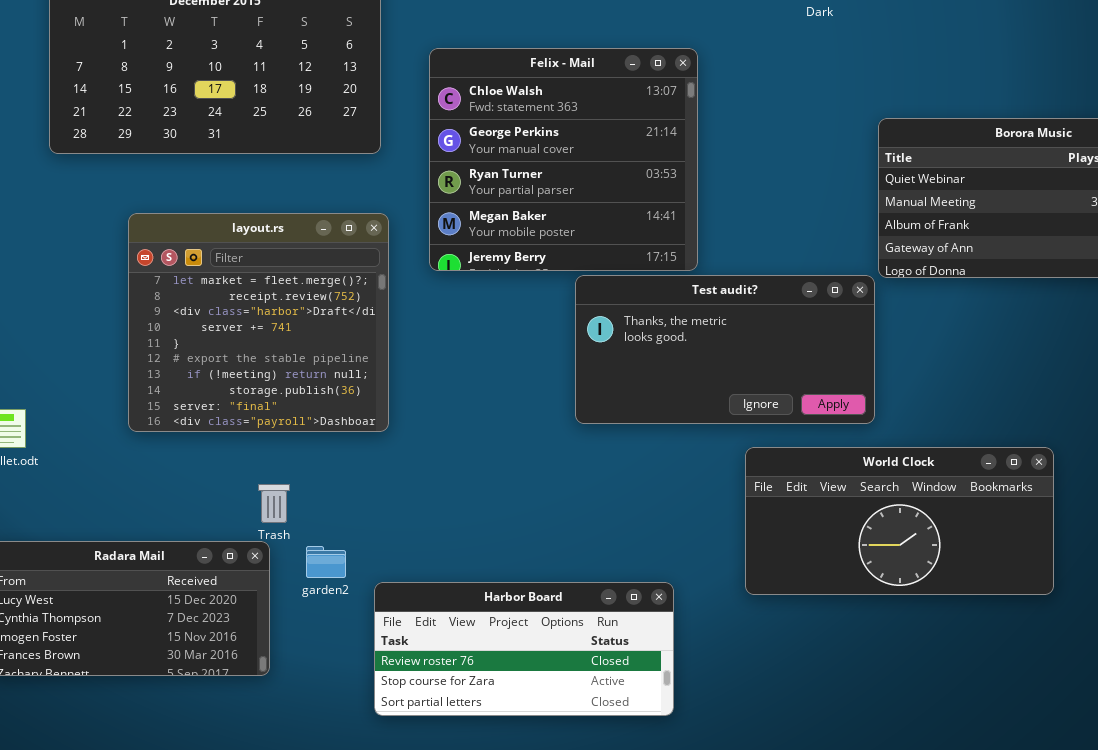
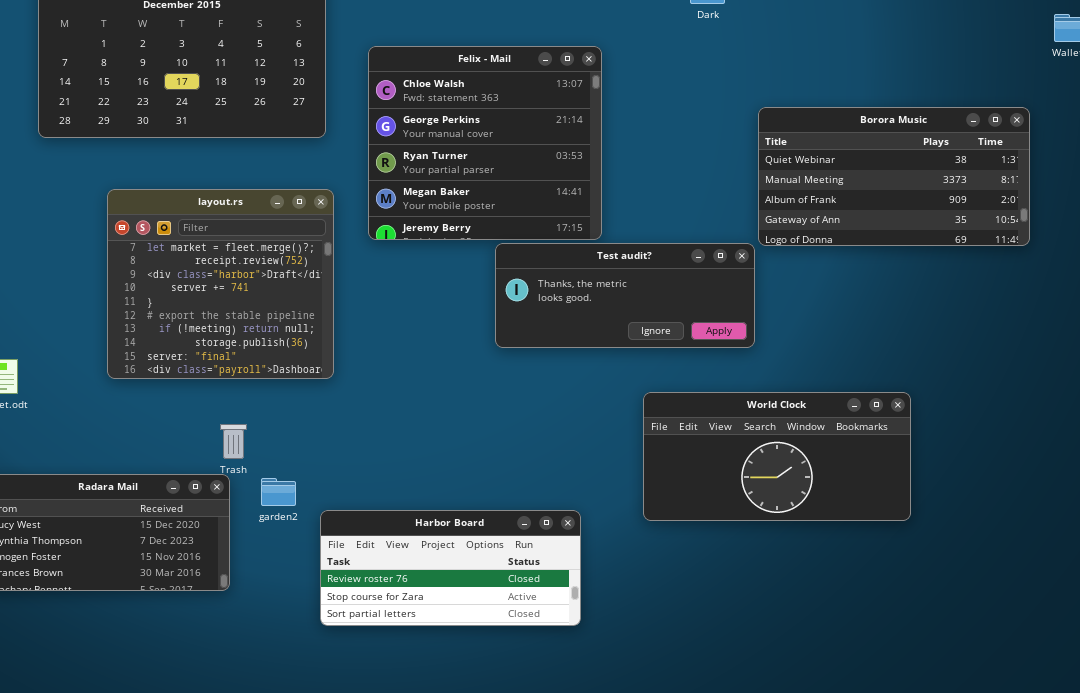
Test audit?: [575,275,875,424] -> [495,243,755,348], resized

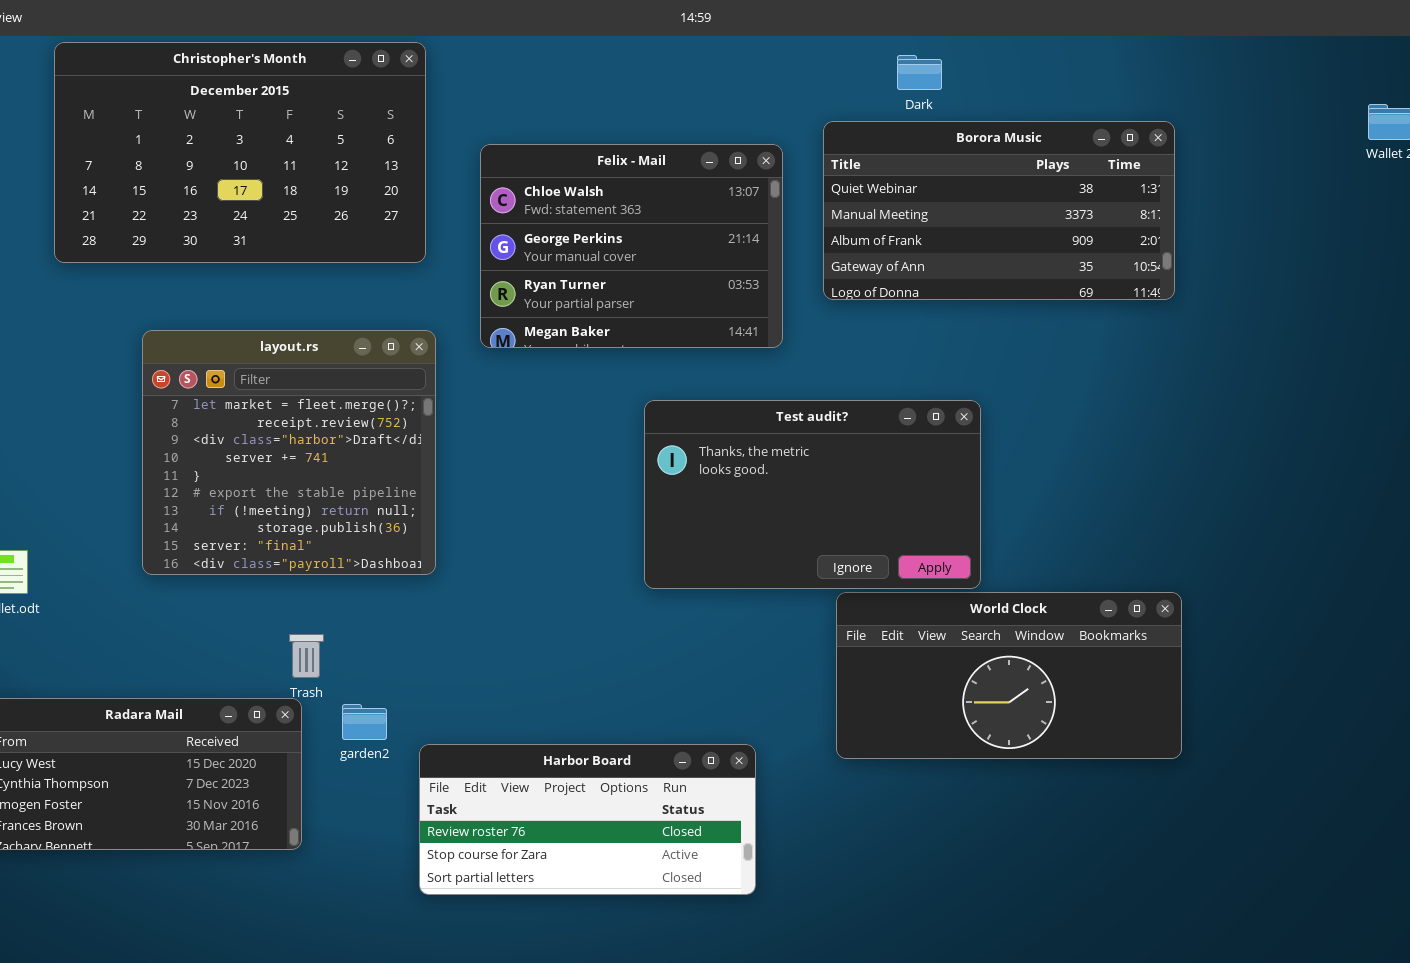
Felix - Mail: [368,46,602,240] -> [480,144,783,348], resized
Borora Music: [758,107,1030,246] -> [823,121,1175,300], moved
Test audit?: [495,243,755,348] -> [644,400,981,589], resized

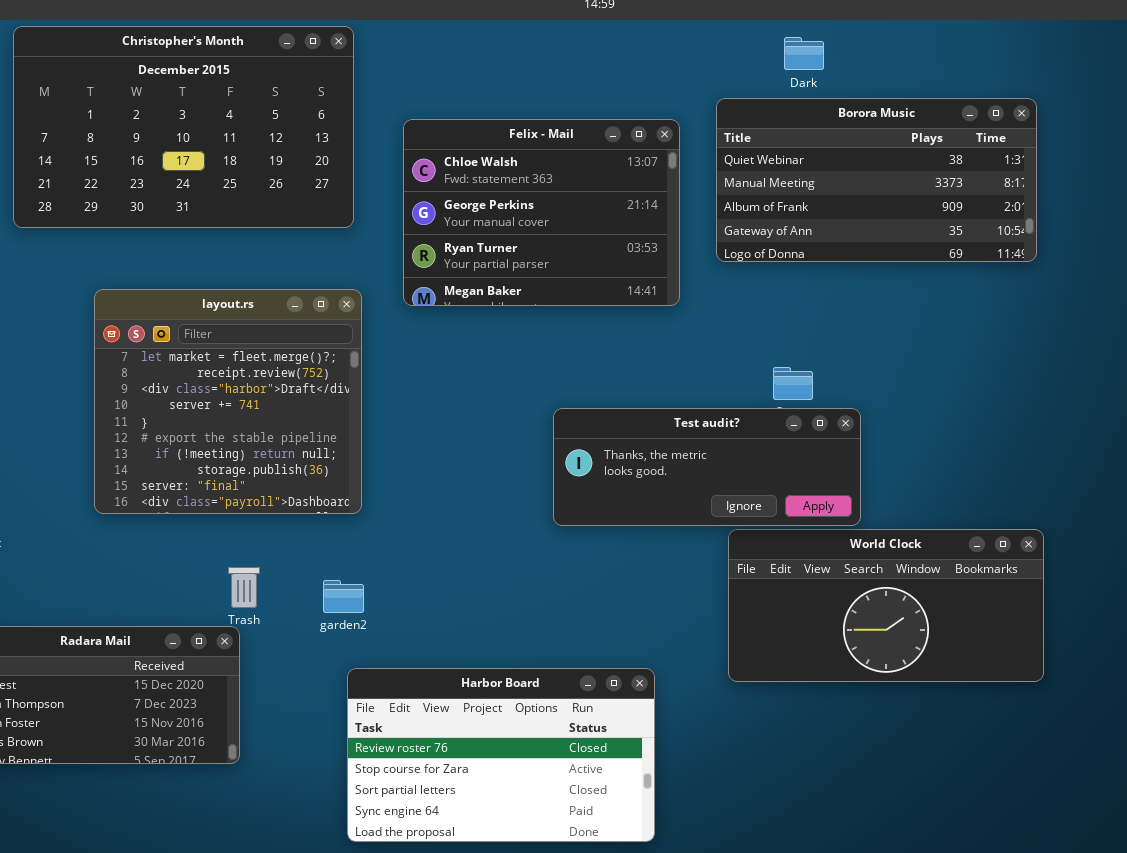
Test audit?: [644,400,981,589] -> [553,408,861,526], resized
garden2: [342,704,387,740] -> [323,580,364,613], moved
Harbor Board: [419,744,756,895] -> [347,668,655,842], resized

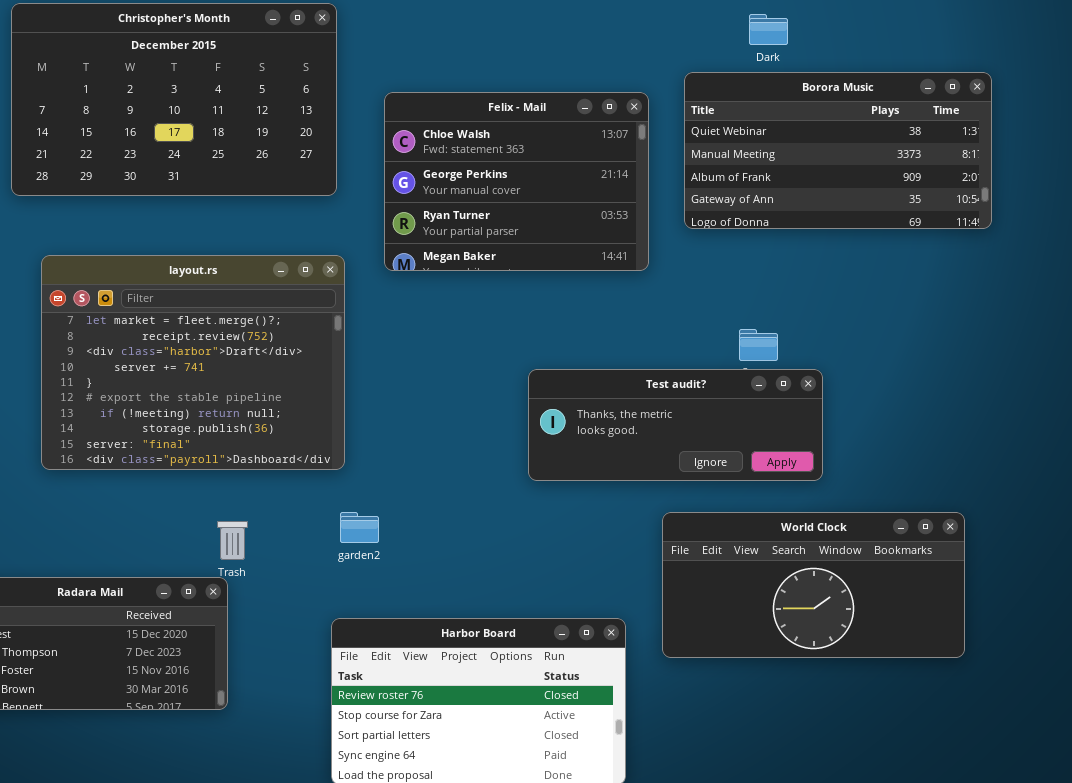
layout.rs: [94,289,362,514] -> [41,255,345,470], resized
World Clock: [728,529,1044,682] -> [662,512,965,658], moved
garden2: [323,580,364,613] -> [340,512,379,543], moved

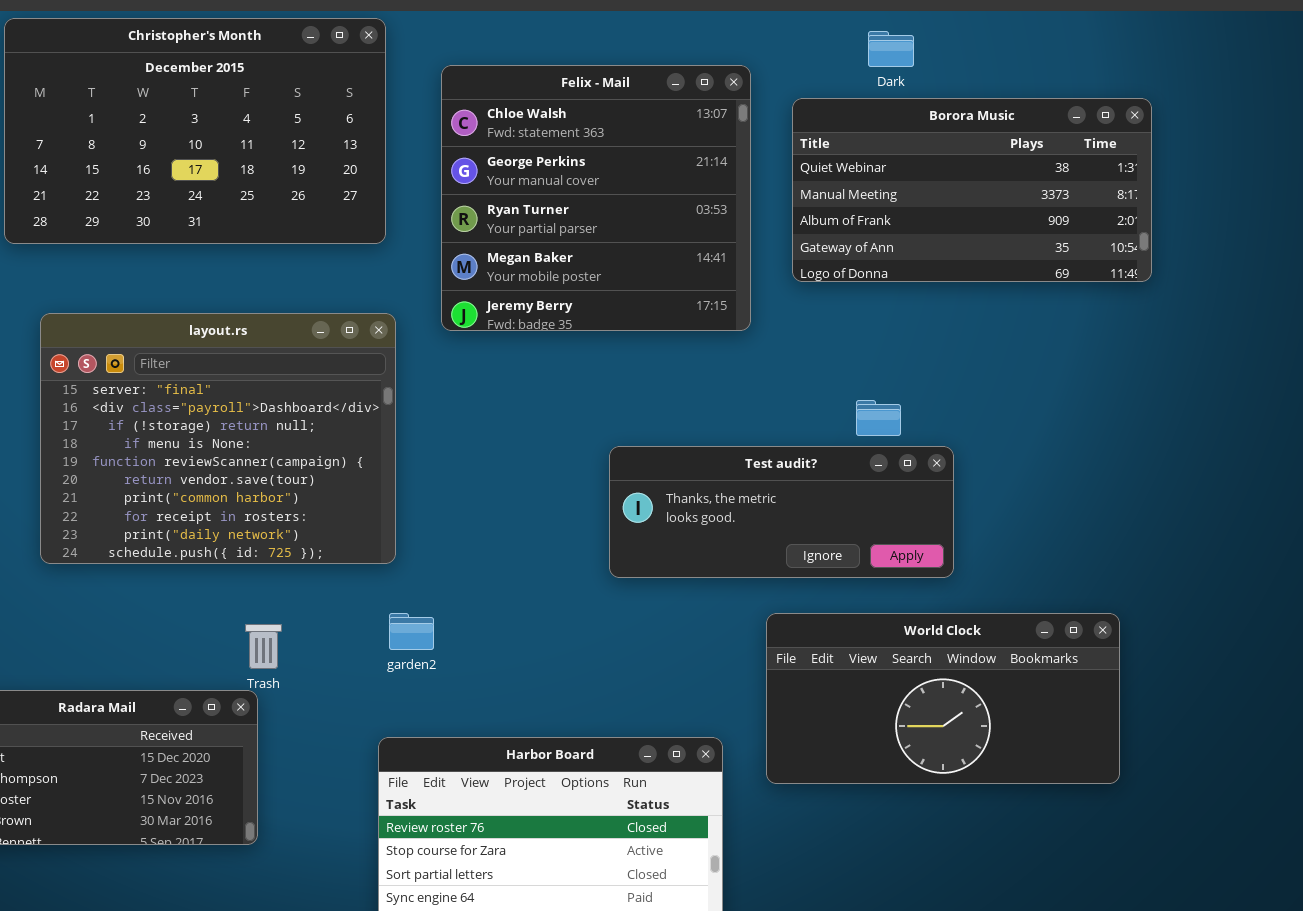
Felix - Mail: [384,92,649,271] -> [441,65,751,331], resized
layout.rs: [41,255,345,470] -> [40,313,396,564], scrolled down 8 rows

